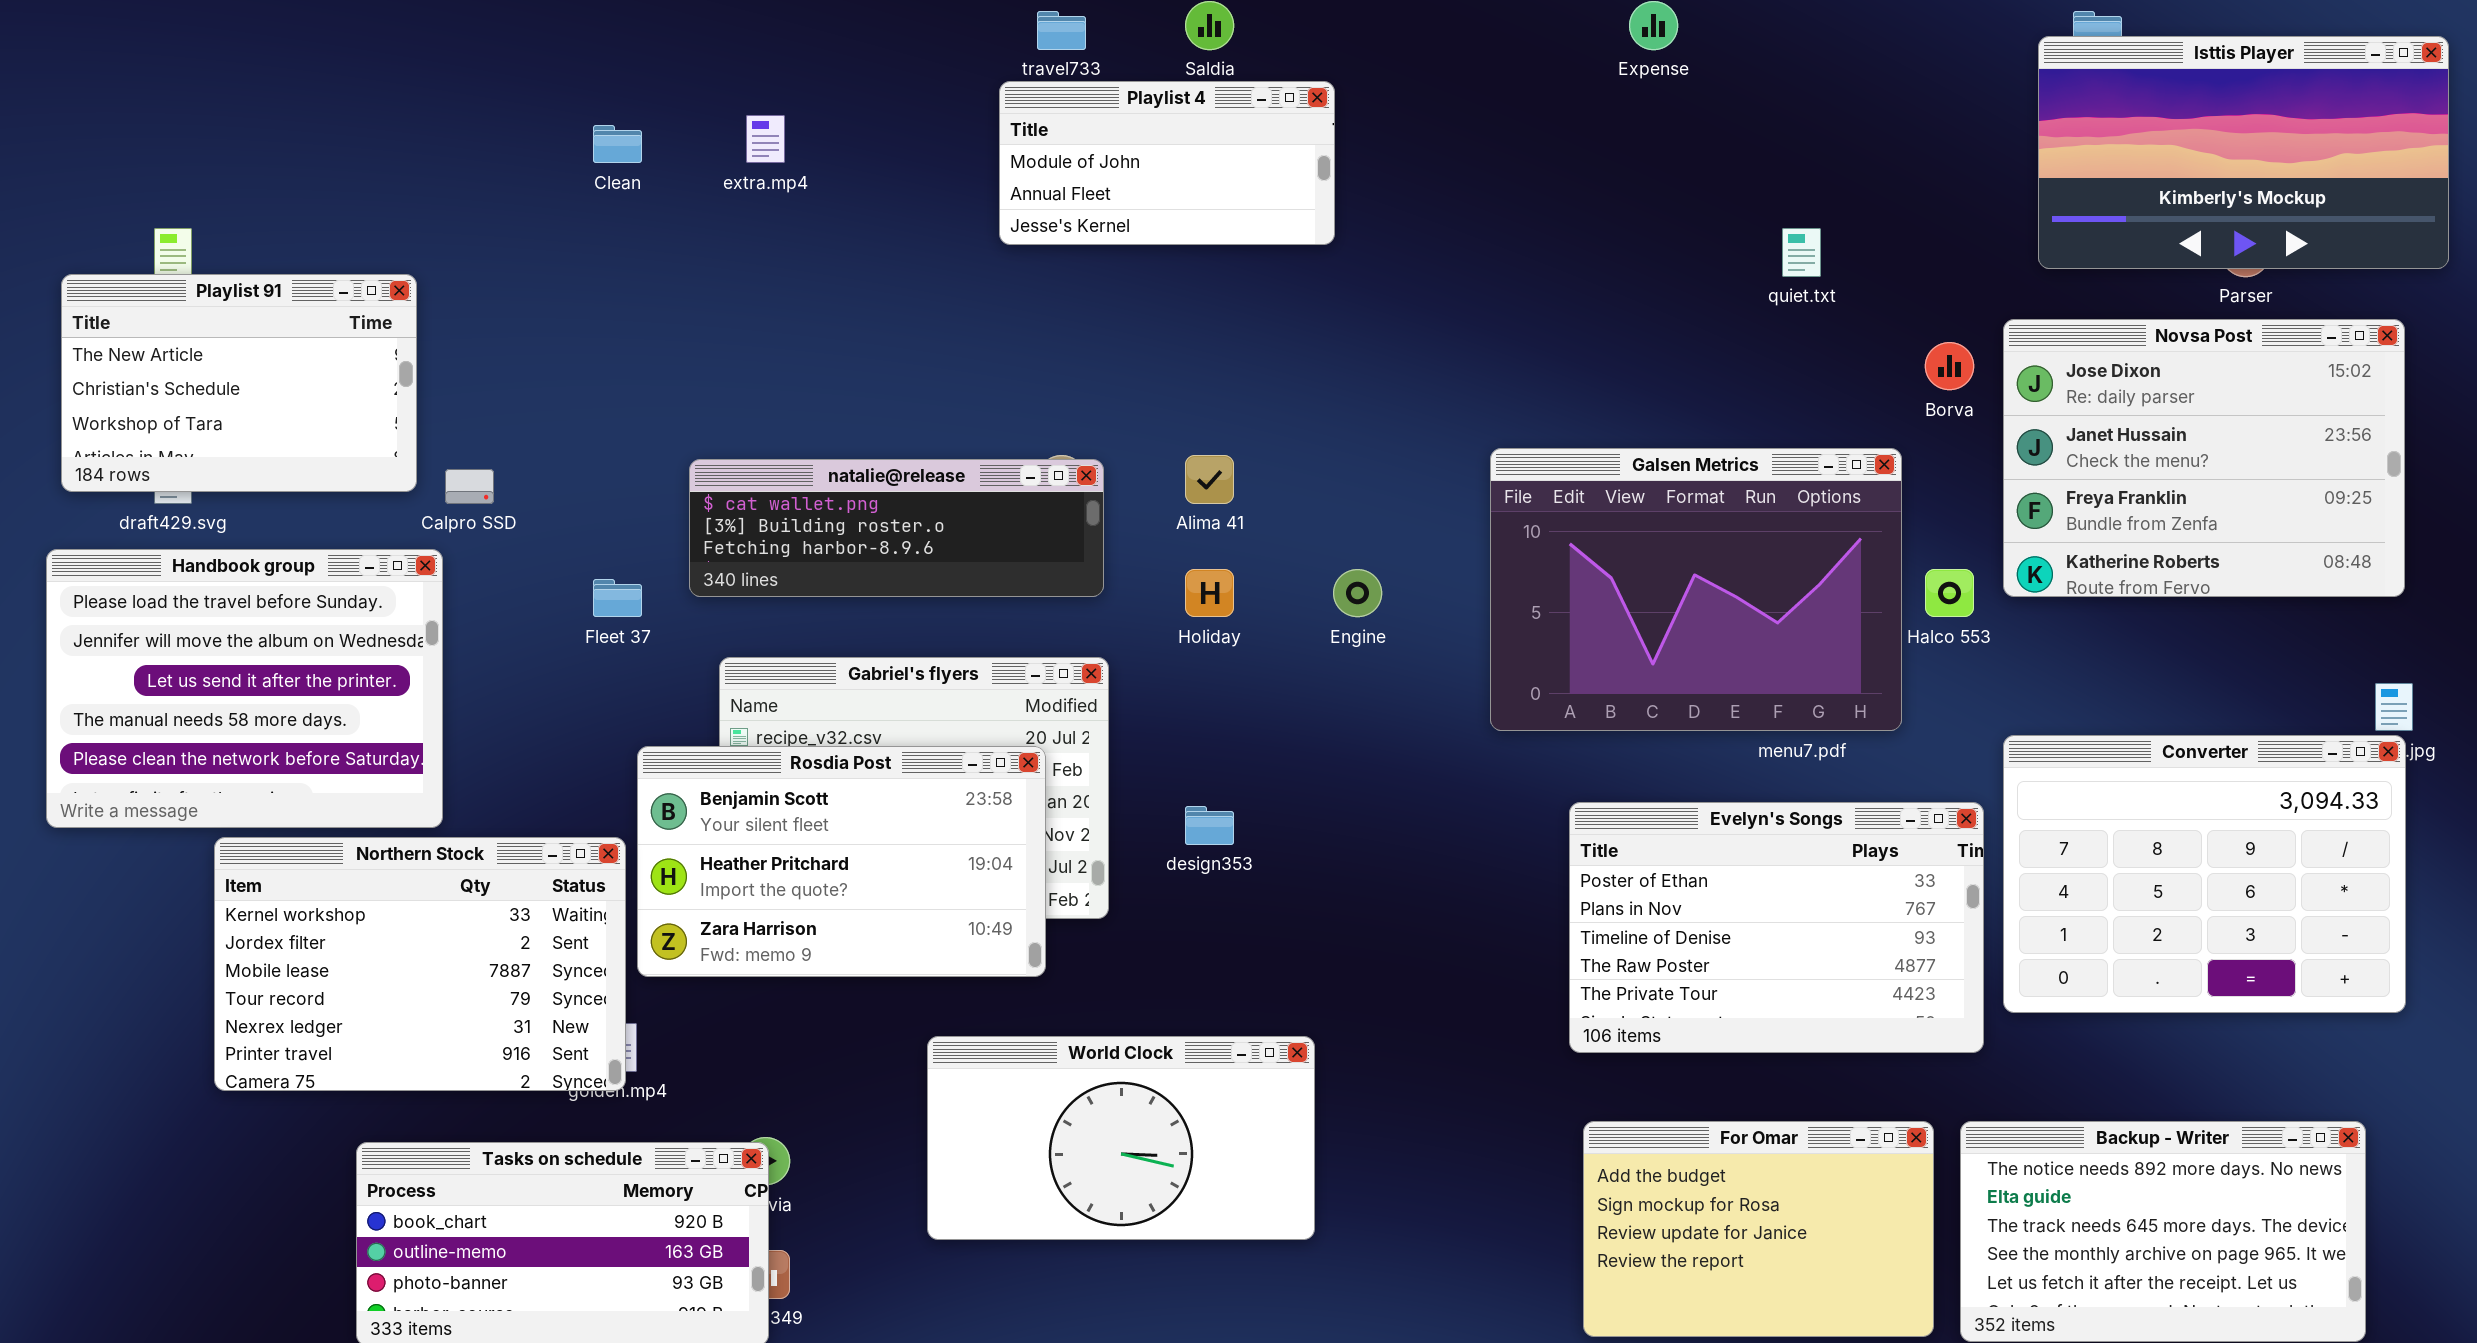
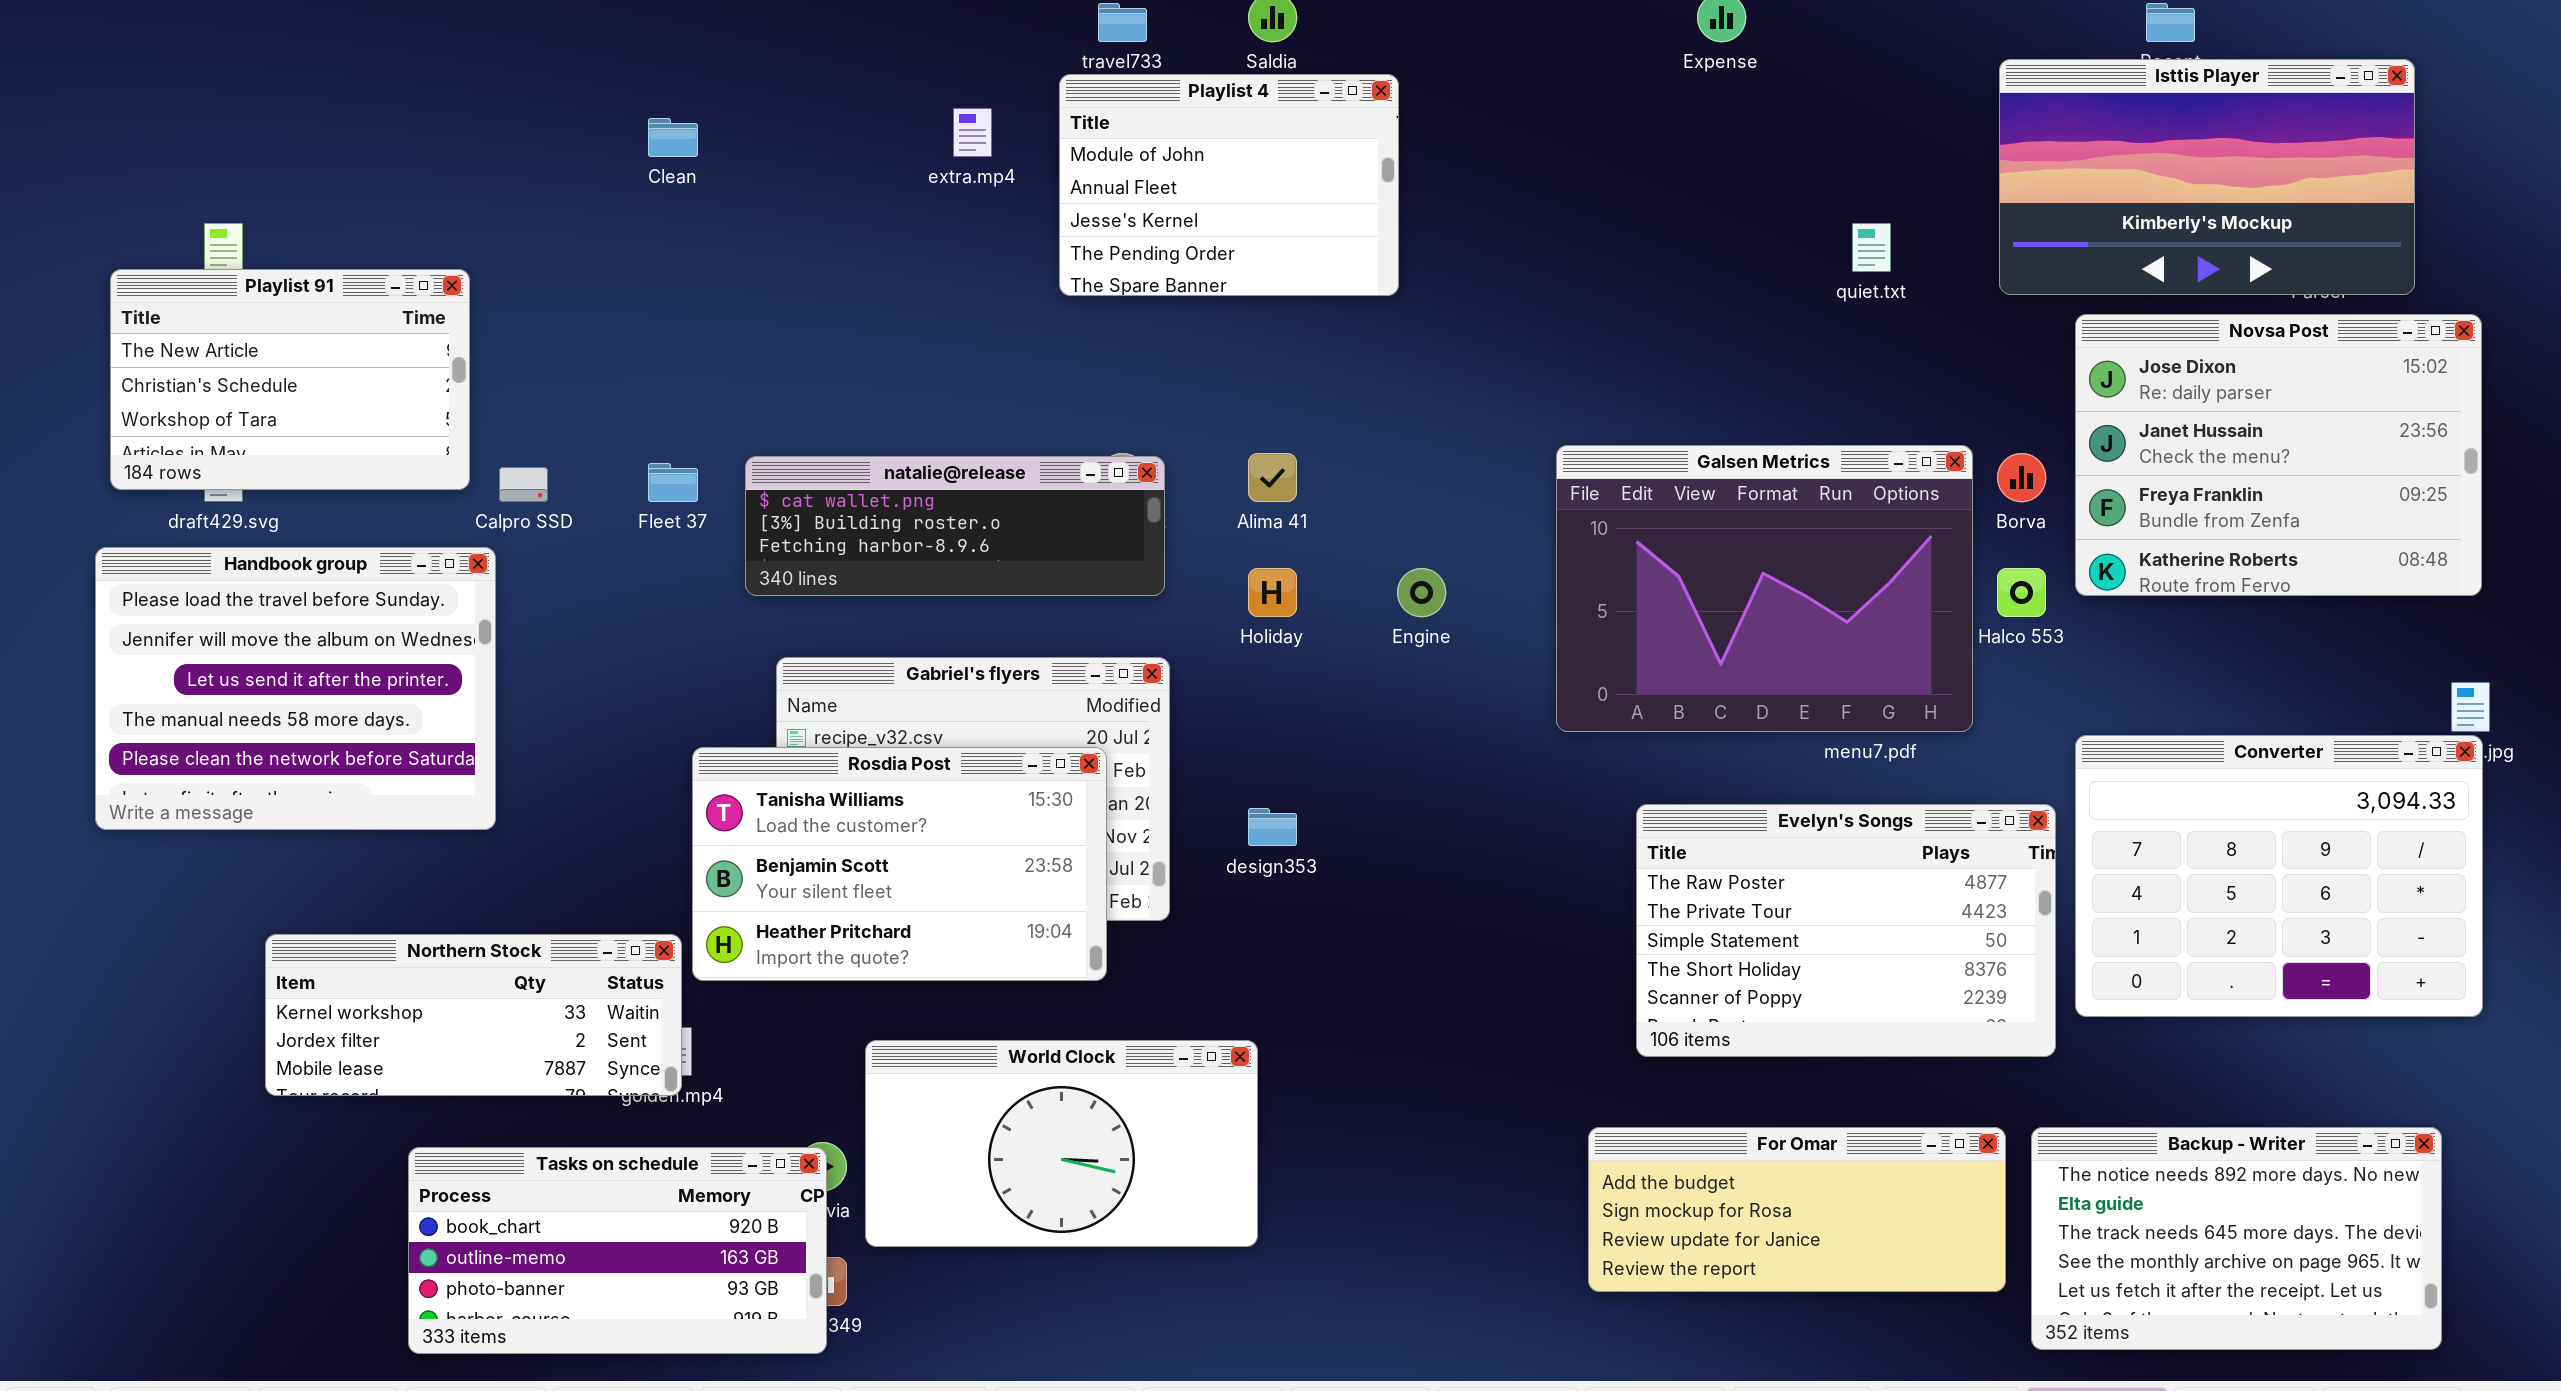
Isttis Player: [2038,36,2449,269] -> [1999,59,2415,295], moved
Playlist 4: [999,81,1335,245] -> [1059,74,1399,296], resized
extra.mp4: [746,115,785,163] -> [953,108,992,157], moved
Borva: [1925,342,1974,390] -> [1997,453,2046,502], moved
Fleet 37: [593,579,642,617] -> [648,463,698,502], moved
Rosdia Post: [637,746,1046,977] -> [692,747,1107,981], scrolled up 1 row
Evelyn's Songs: [1569,802,1984,1053] -> [1636,804,2056,1057], scrolled down 3 rows
Northern Stock: [214,837,626,1091] -> [265,934,682,1096], resized
World Clock: [927,1036,1315,1240] -> [865,1040,1258,1247], moved
For Omar: [1583,1121,1934,1337] -> [1588,1127,2006,1292], resized

